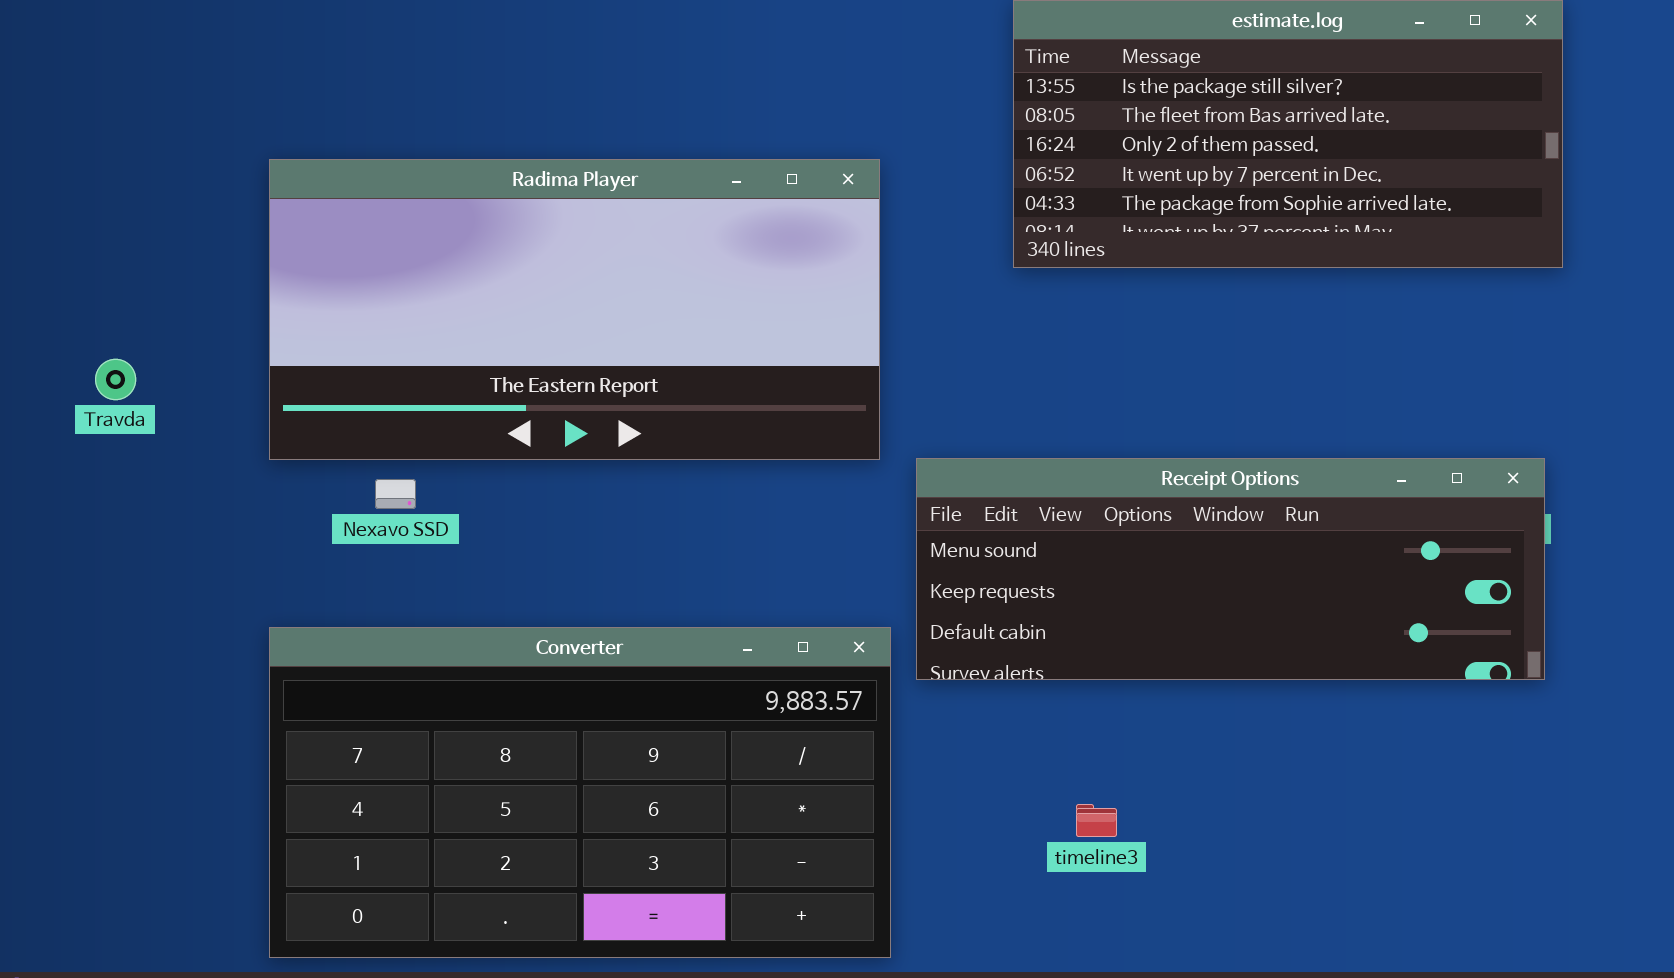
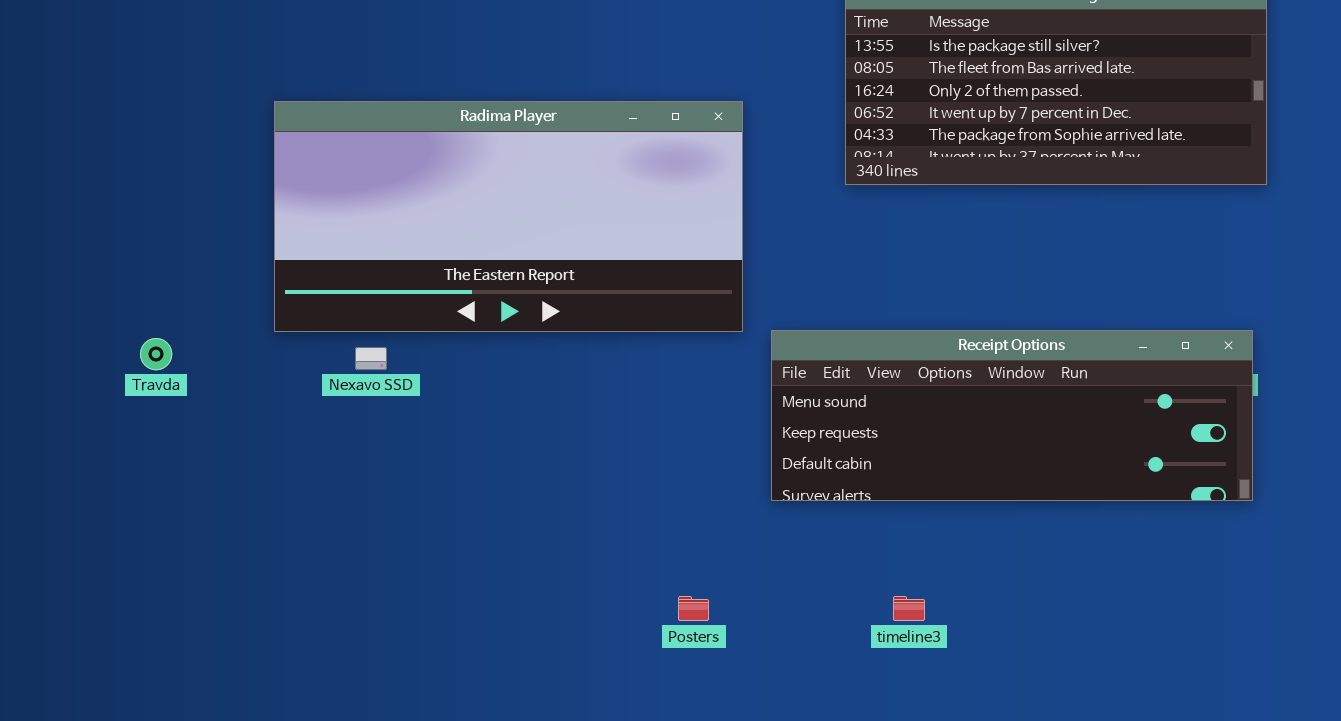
Travda: [95,359,136,400] -> [140,338,172,370], moved
Converter: [269,627,891,958] -> none, closed

